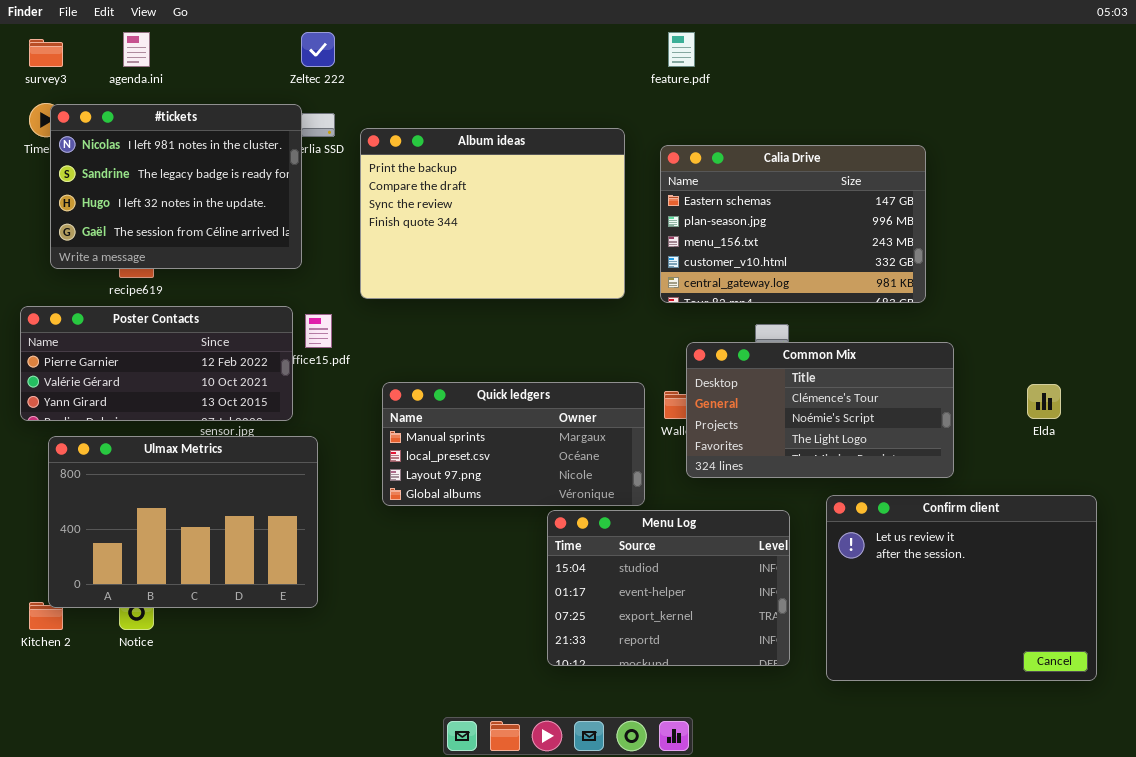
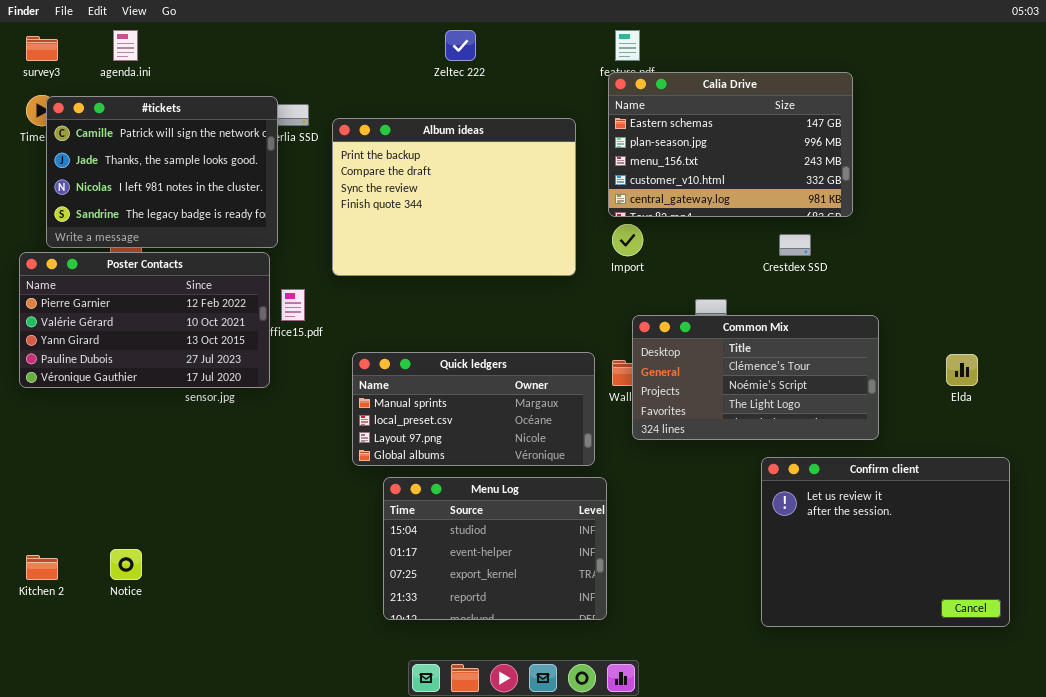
Zeltec 222: [301,32,335,67] -> [445,30,476,61], moved
#tickets: [50,104,302,269] -> [46,96,278,248], scrolled up 2 rows
Calia Drive: [660,145,926,303] -> [608,72,853,217], moved
Poster Contacts: [20,306,293,421] -> [19,252,270,388], resized
Ulmax Metrics: [48,436,318,608] -> none, closed
Menu Log: [547,510,790,666] -> [383,477,607,620], moved

